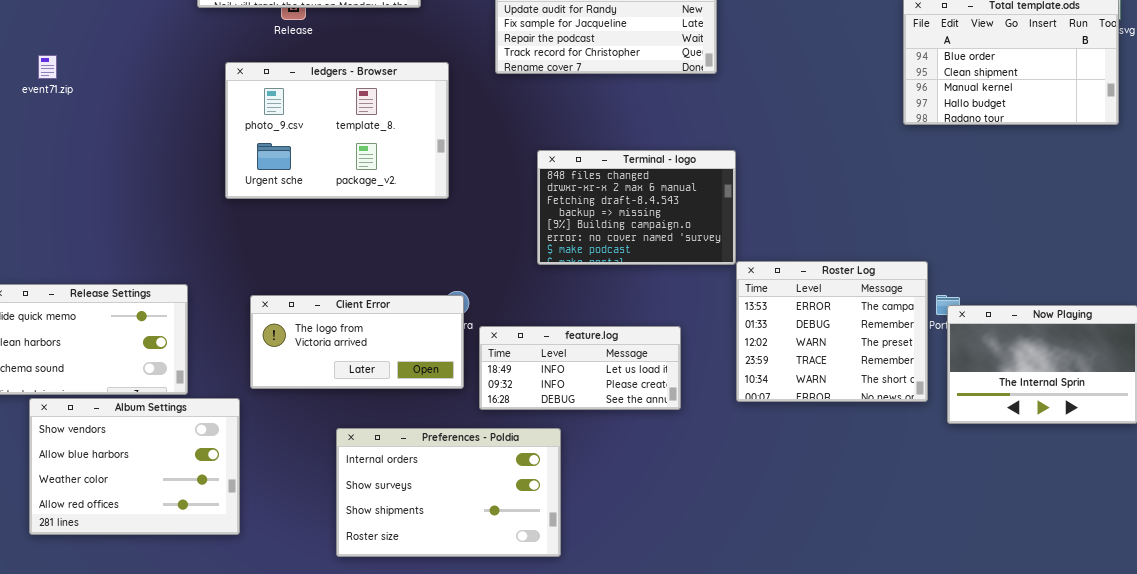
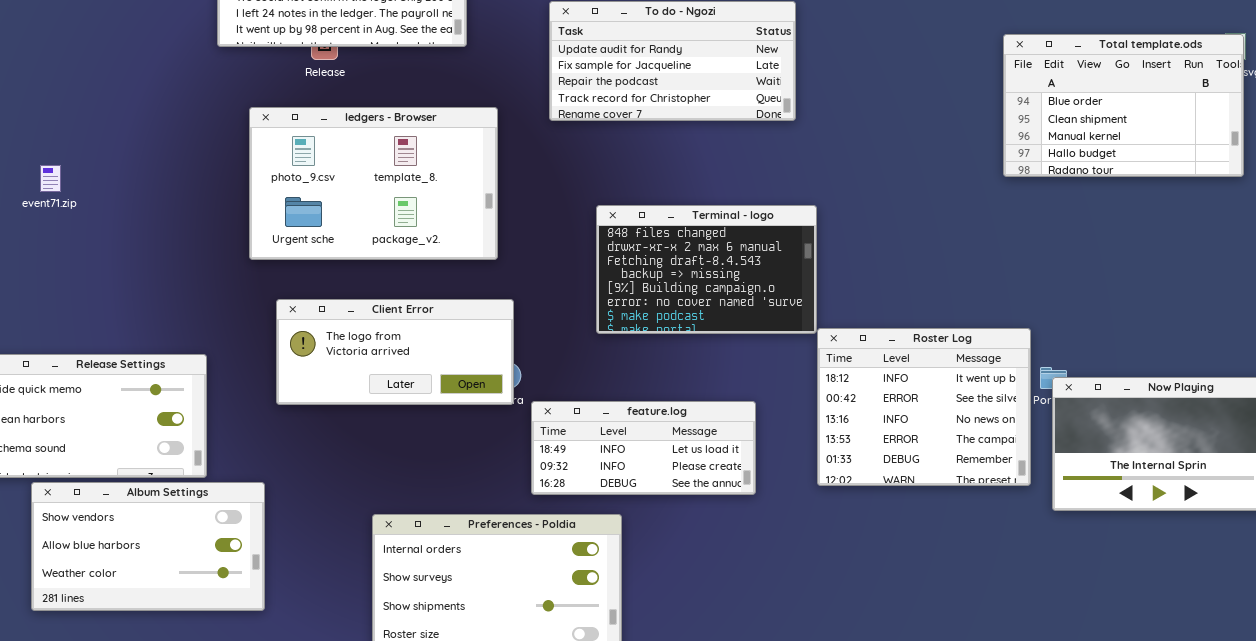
event71.zip: [38,55,57,79] -> [40,165,61,192], moved
Roster Log: [736,261,928,402] -> [817,328,1031,486], scrolled up 3 rows
Client Error: [250,295,464,389] -> [276,299,514,405], moved
Album Settings: [29,398,240,535] -> [31,482,265,611], resized

